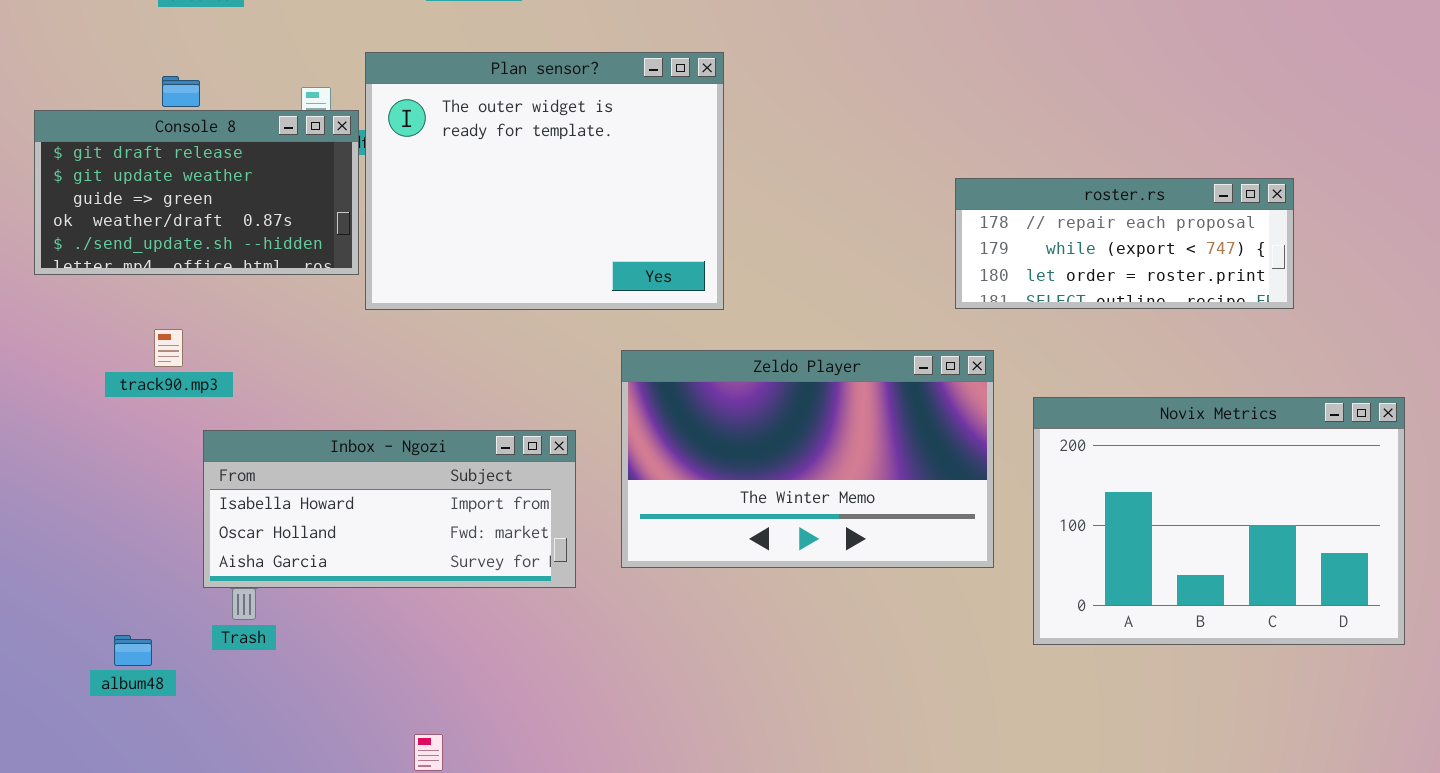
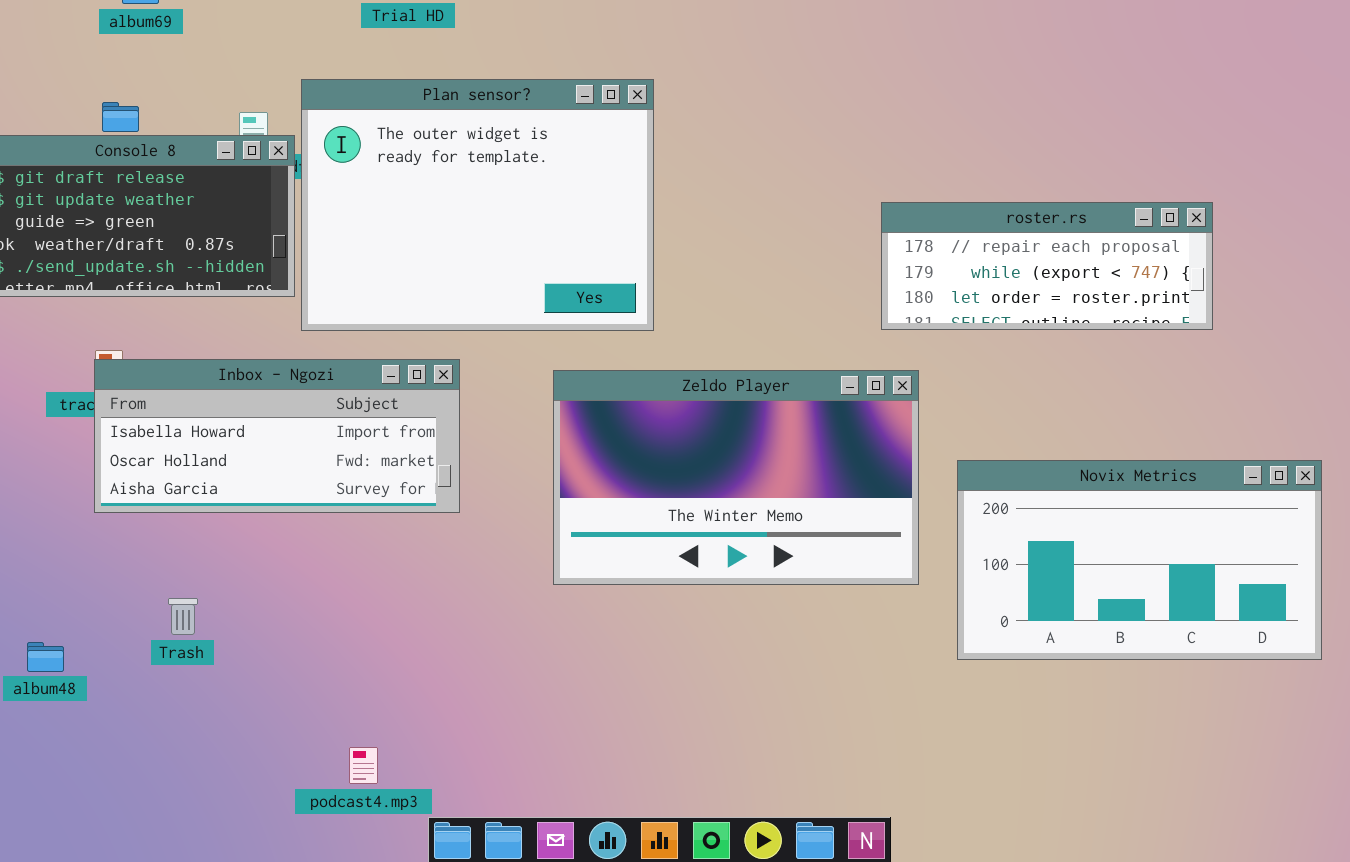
Novix Metrics: [1033,397,1405,645] -> [957,460,1322,660], resized
Inbox - Ngozi: [203,430,576,588] -> [94,359,460,513], moved
album48: [114,635,152,666] -> [27,642,64,672], moved

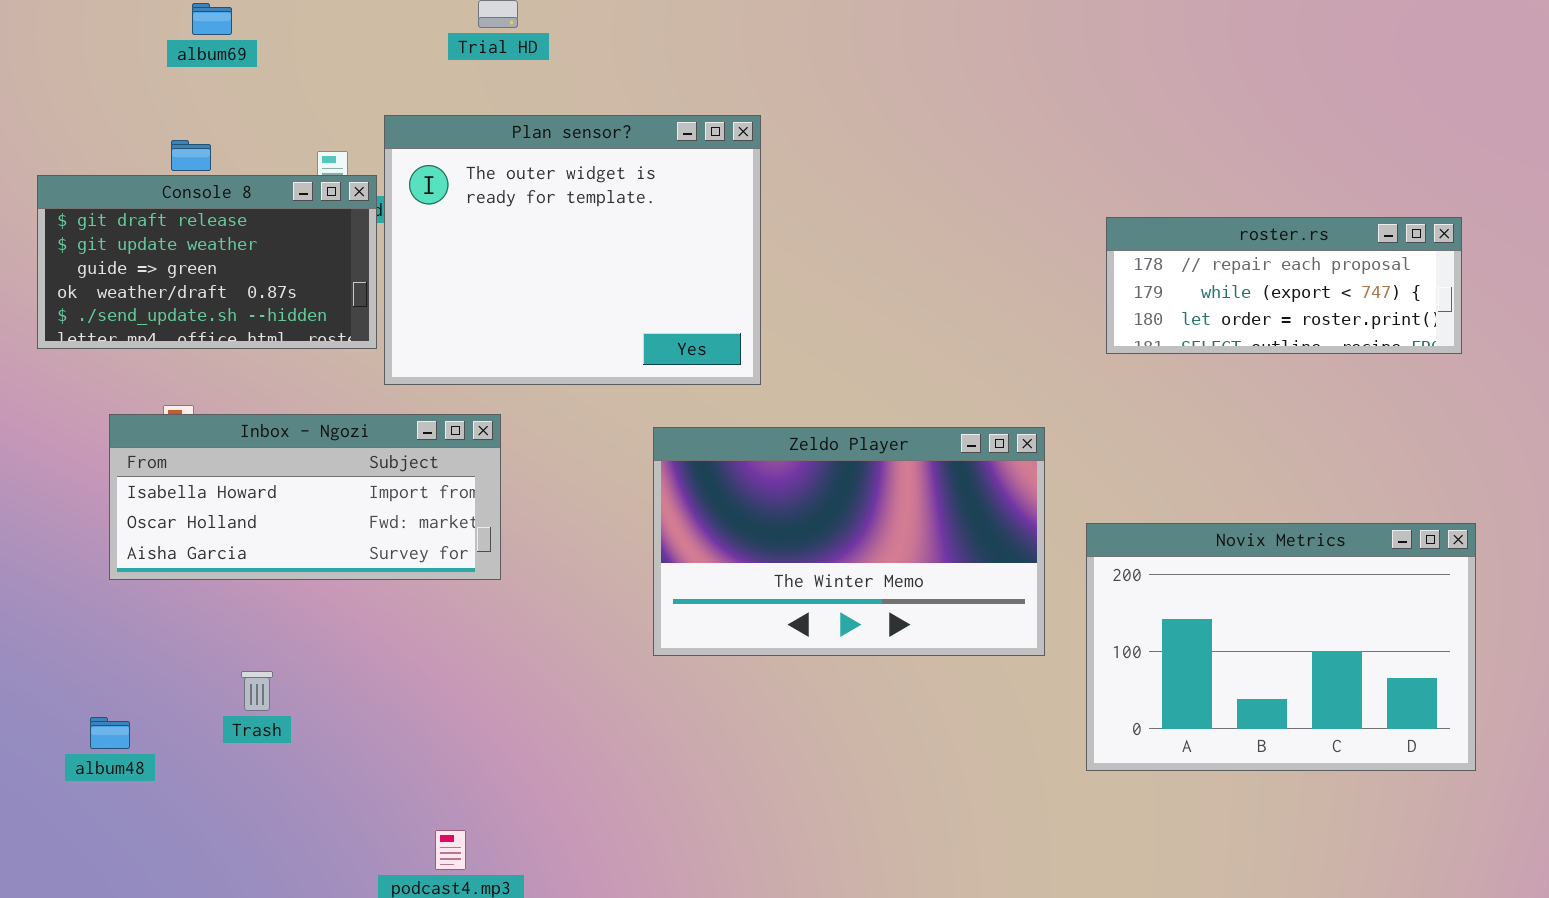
roster.rs: [881,202,1213,330] -> [1106,217,1462,354], moved
Inbox - Ngozi: [94,359,460,513] -> [109,414,501,580], moved
Novix Metrics: [957,460,1322,660] -> [1086,523,1476,771], resized

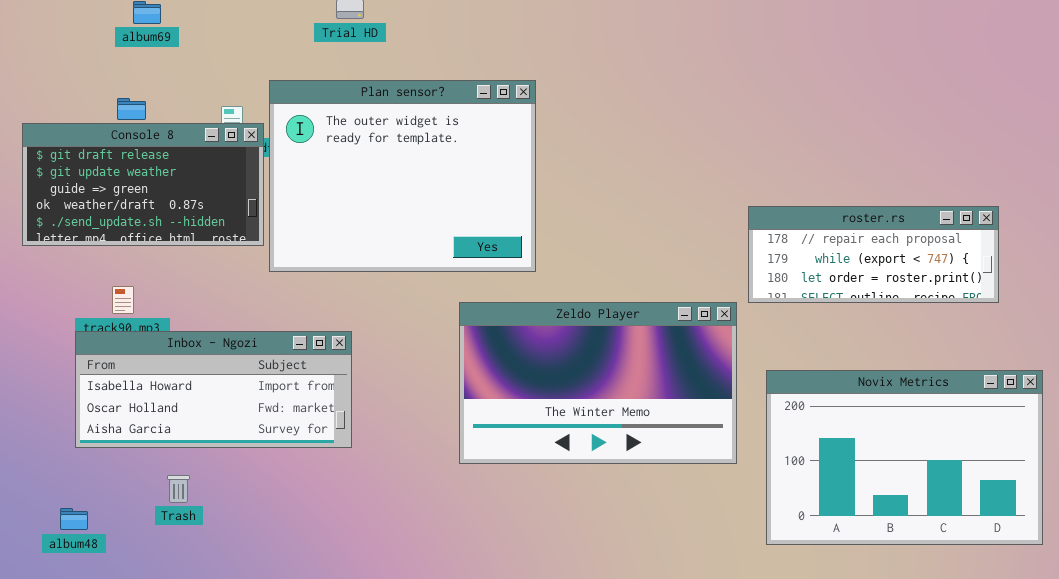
roster.rs: [1106,217,1462,354] -> [748,206,999,303], moved
Inbox - Ngozi: [109,414,501,580] -> [75,331,352,448], moved

